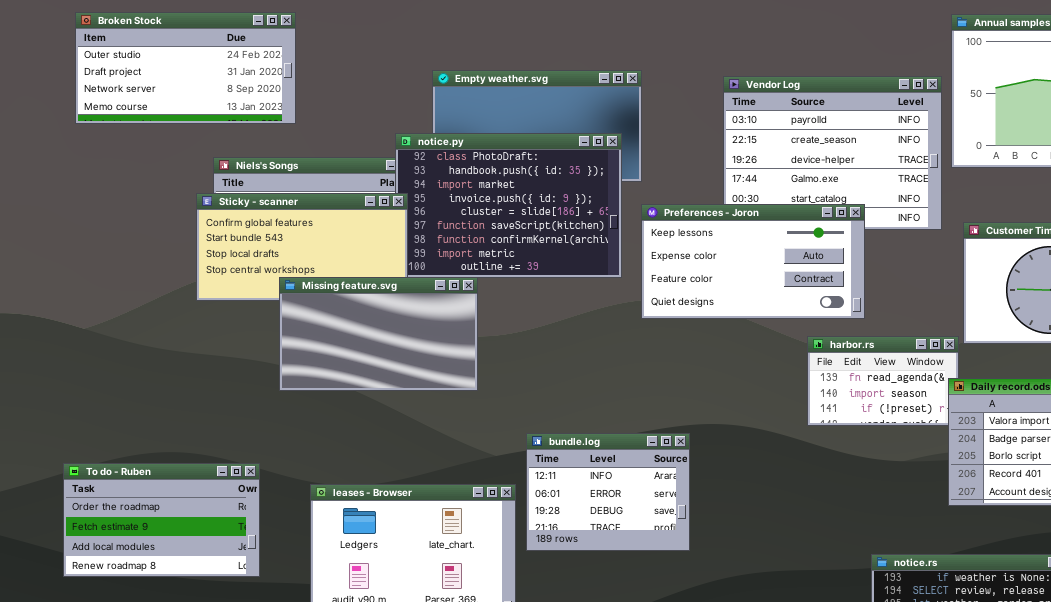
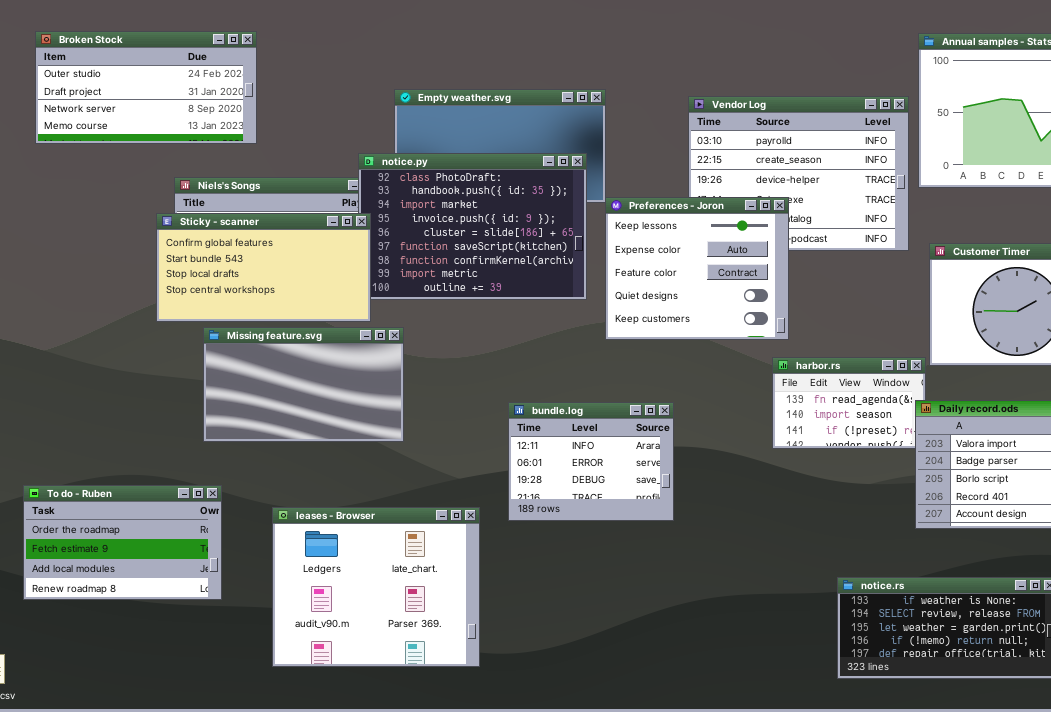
Preferences - Joron: [641,204,865,319] -> [605,197,789,340], resized
Missing feature.svg: [279,277,478,391] -> [203,327,404,442], moved
bundle.log: [526,433,690,551] -> [508,402,674,521], moved

